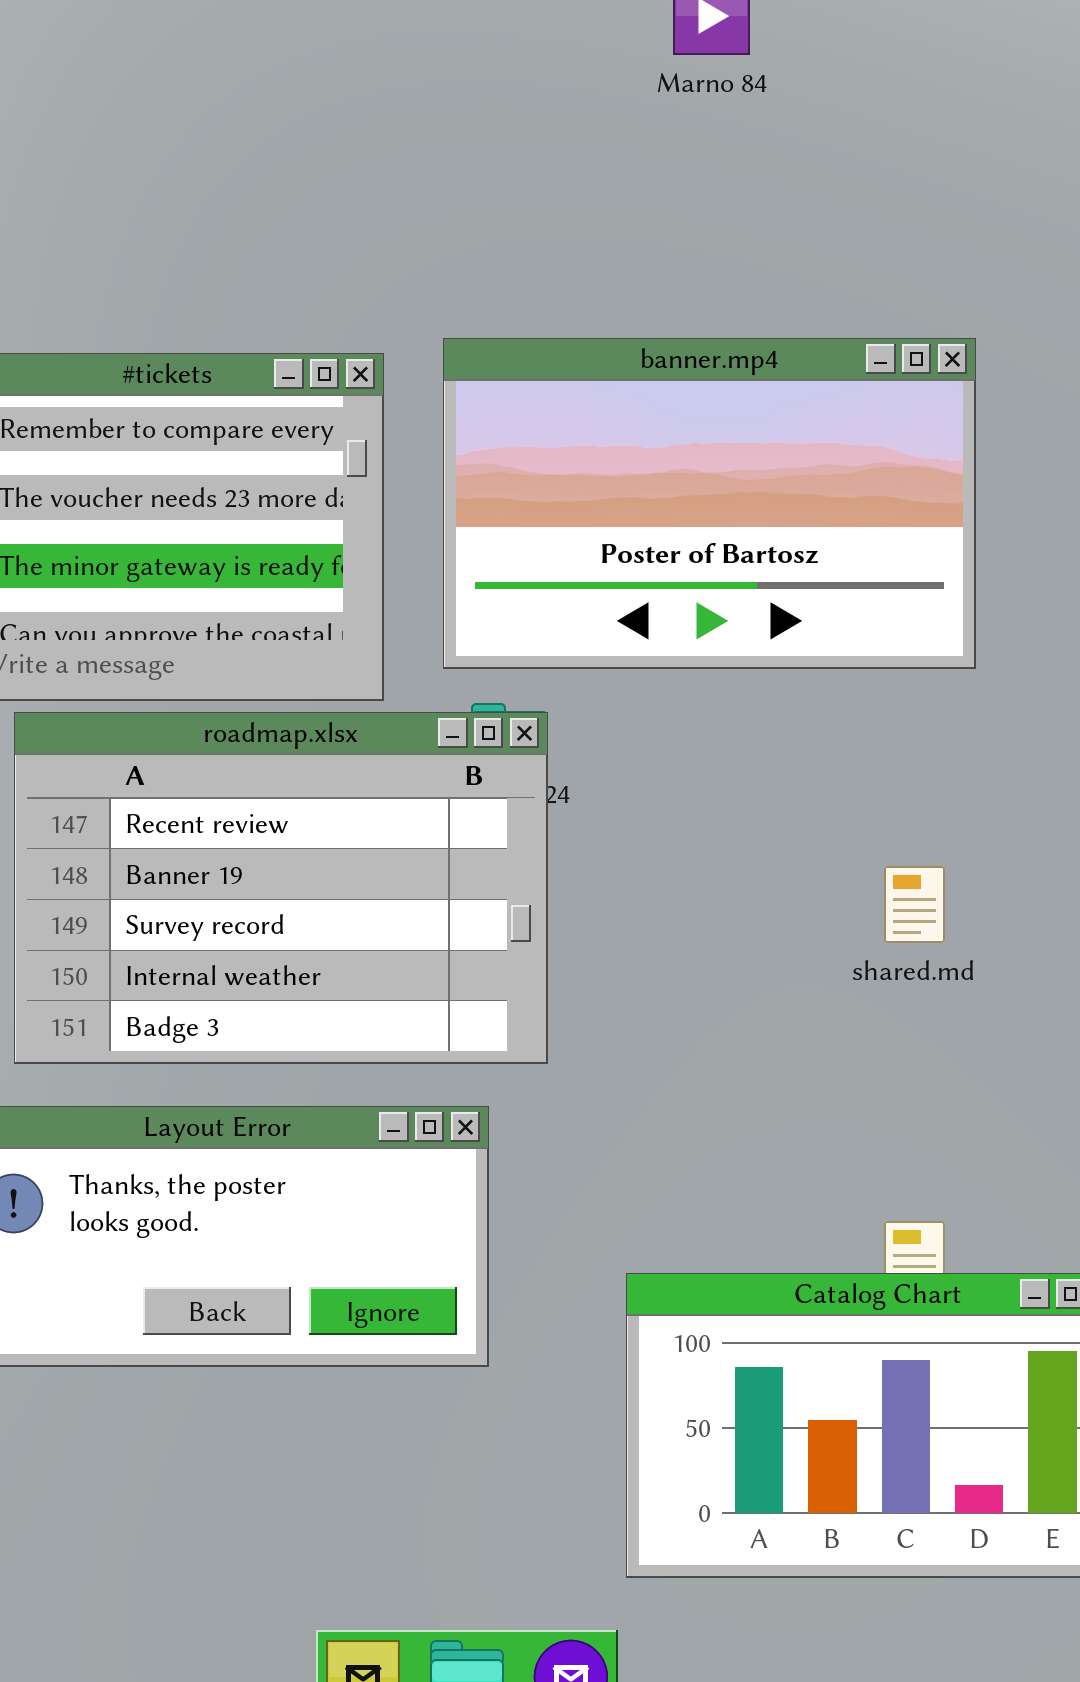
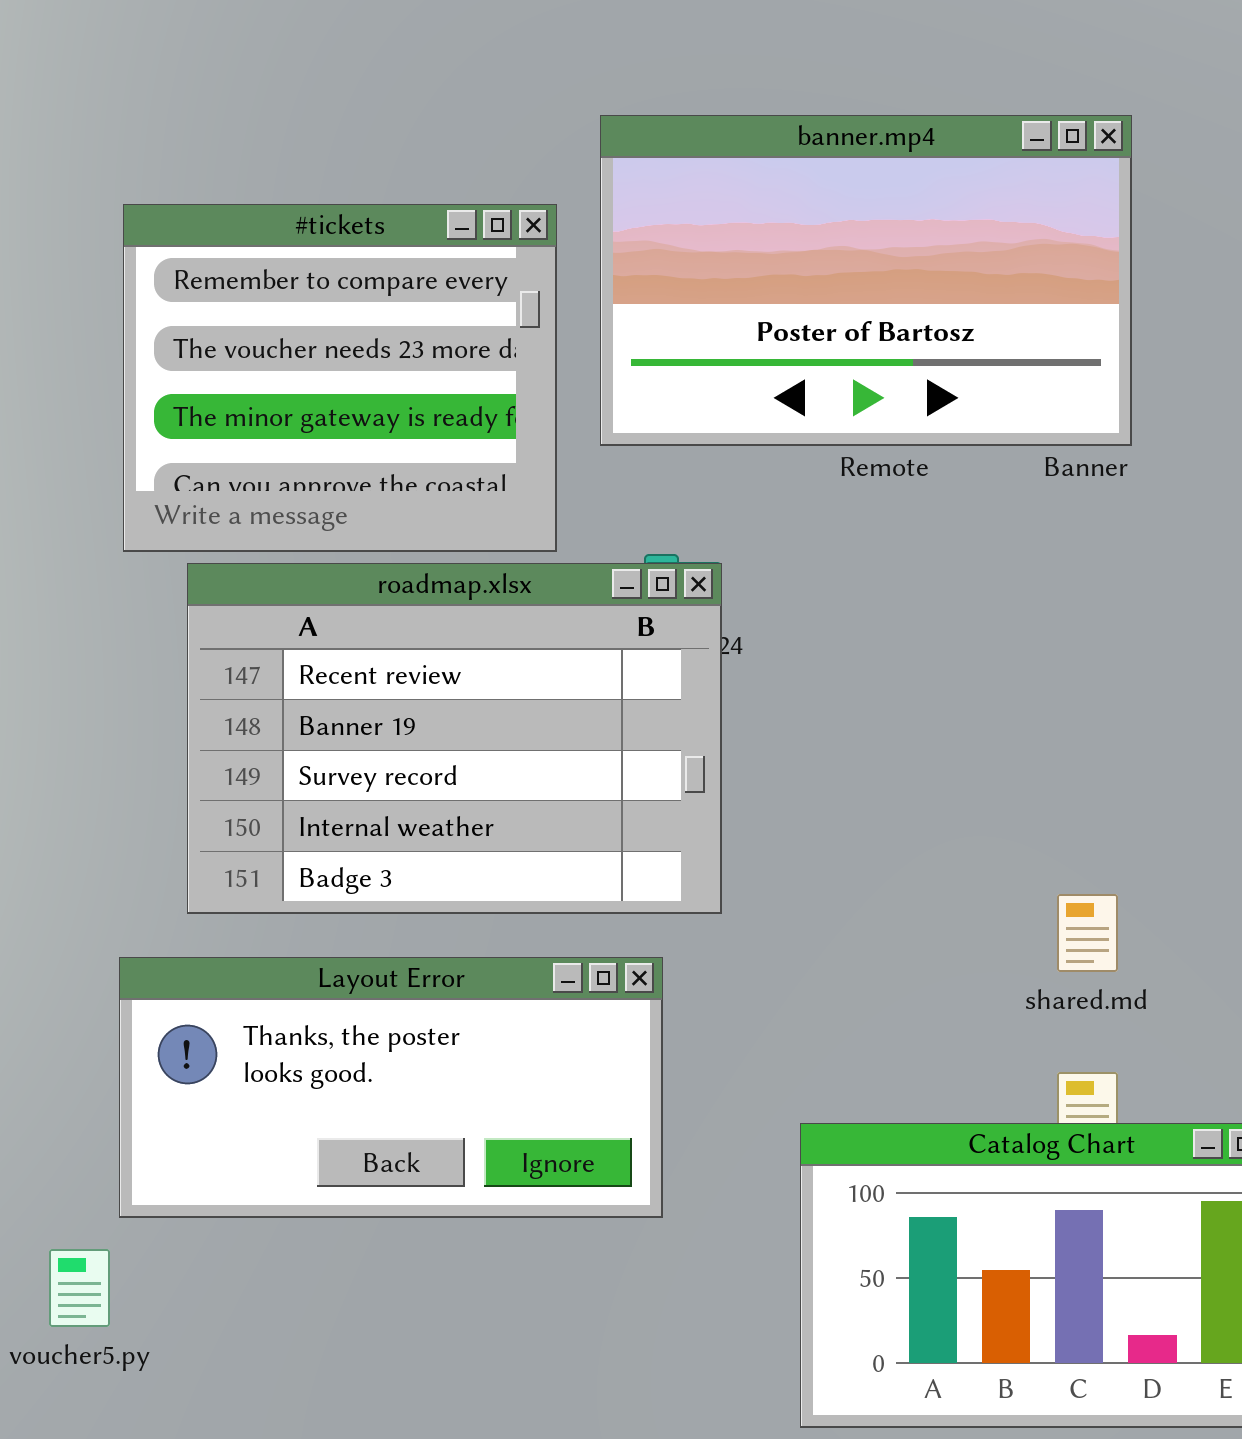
banner.mp4: [443,338,976,669] -> [600,115,1132,446], moved
shared.md: [884,866,945,943] -> [1057,894,1118,972], moved

